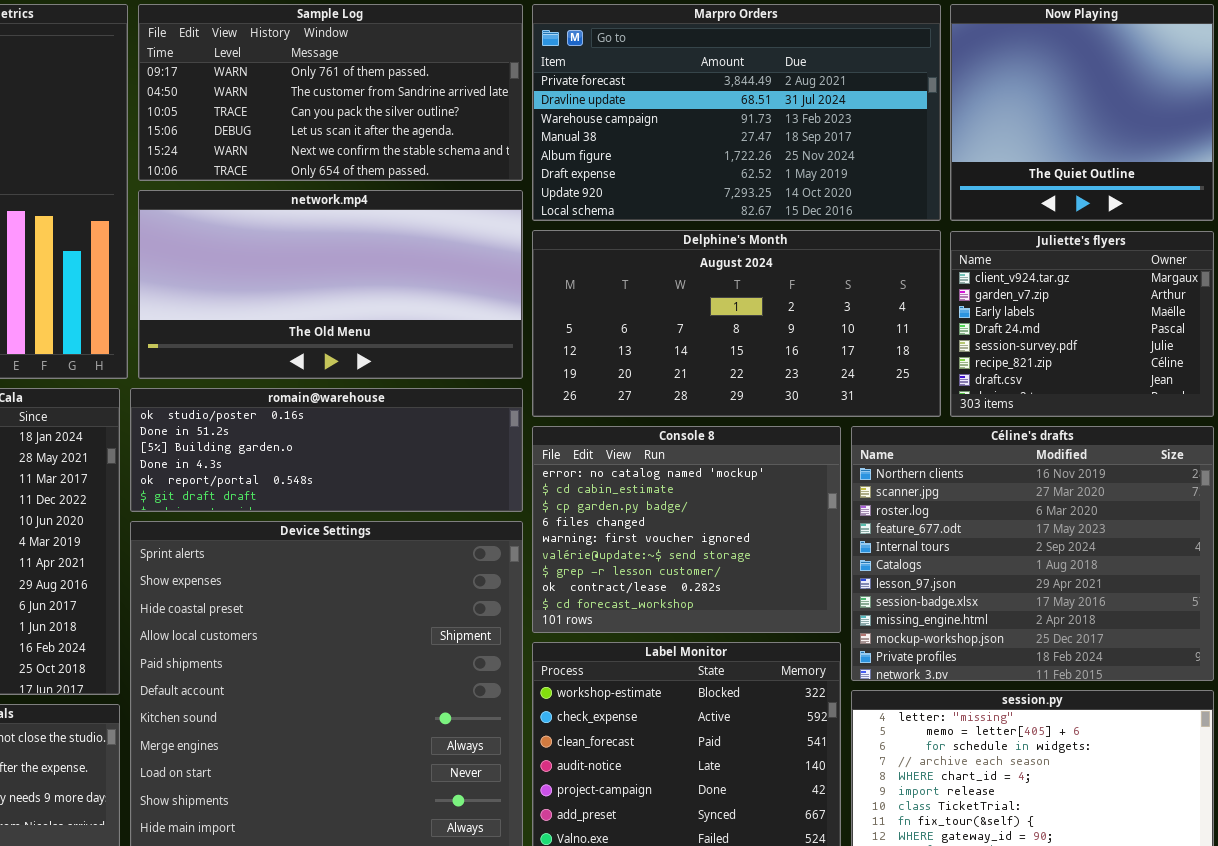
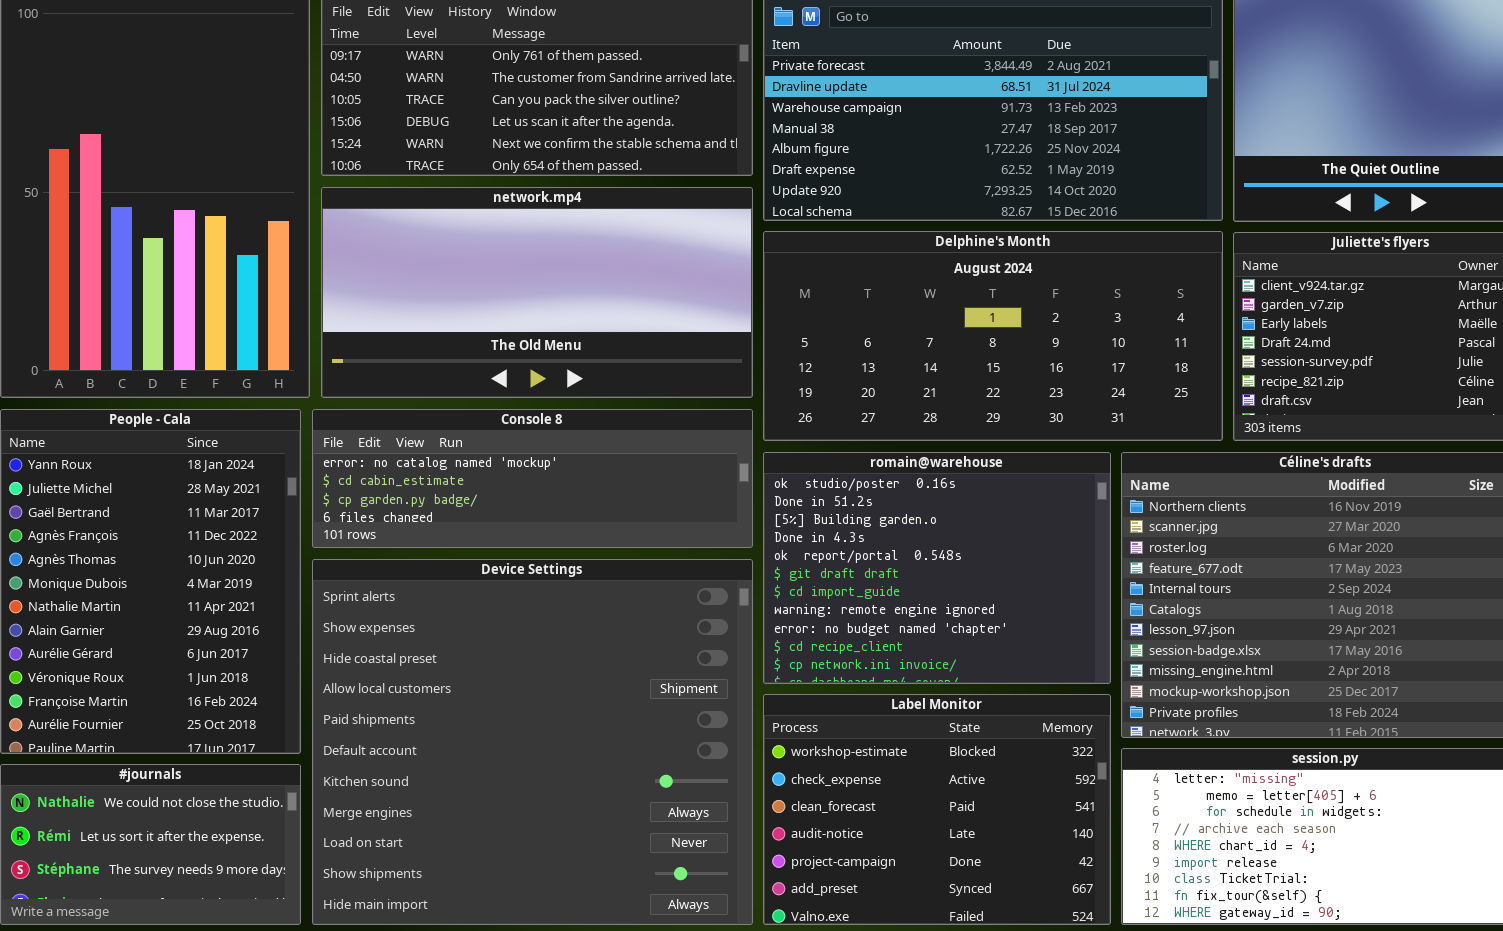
romain@warehouse: [130,388,523,512] -> [763,452,1111,684], moved, resized
Console 8: [532,426,841,633] -> [312,409,753,548], moved, resized

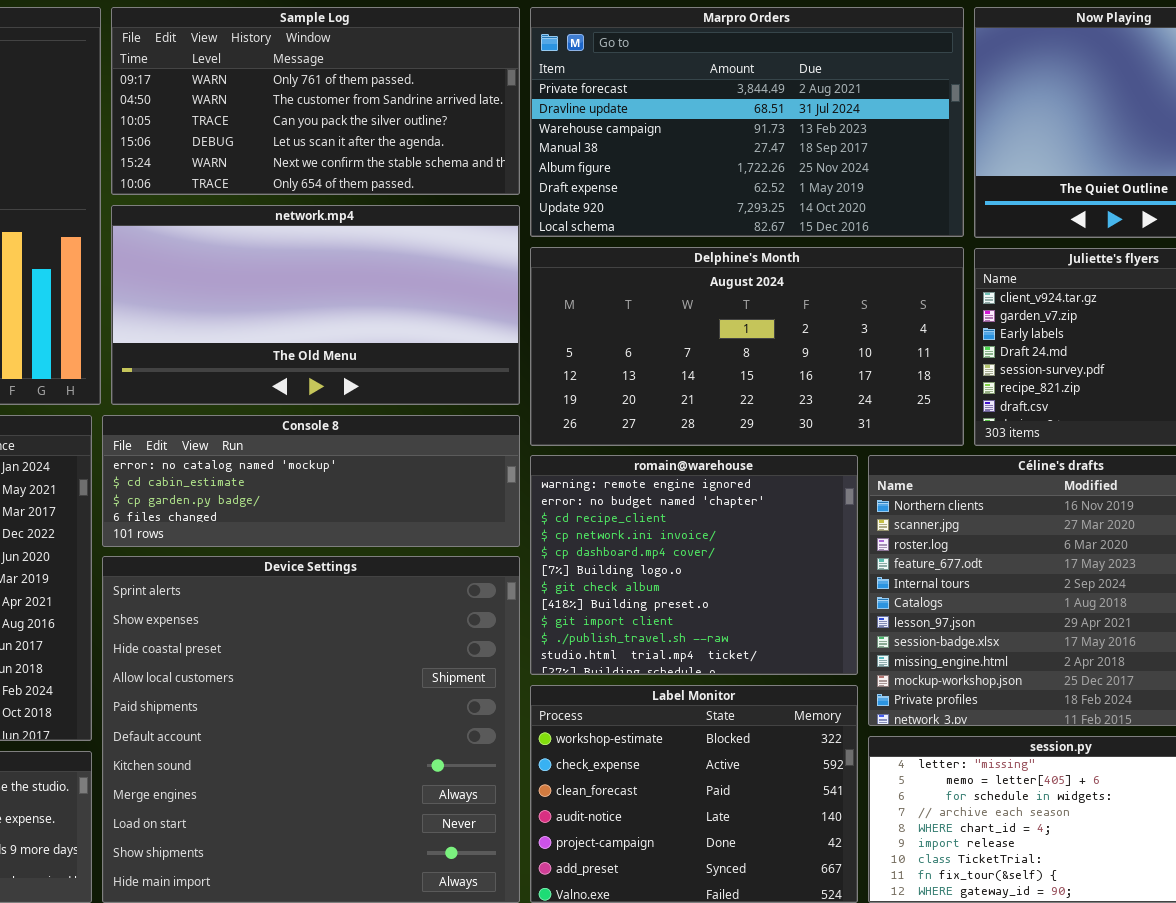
romain@warehouse: [763,452,1111,684] -> [530,455,858,675], scrolled down 7 rows

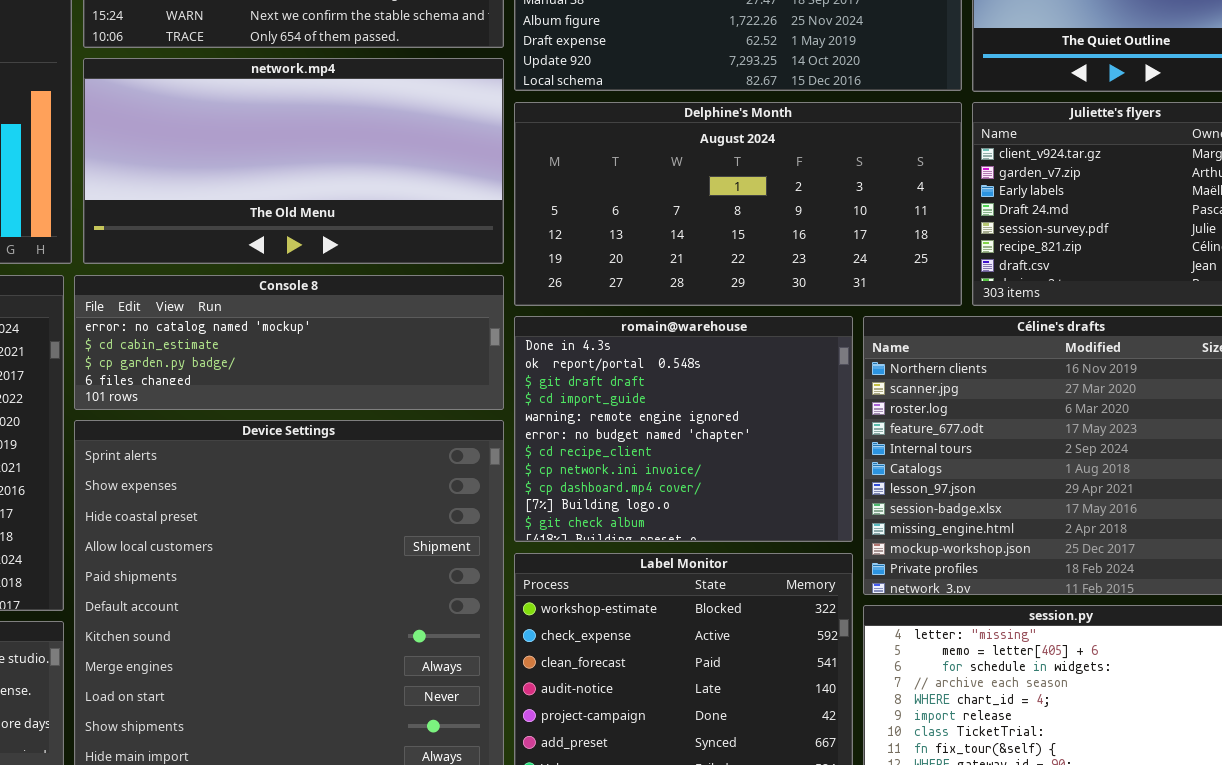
romain@warehouse: [530,455,858,675] -> [514,316,853,542], scrolled up 4 rows

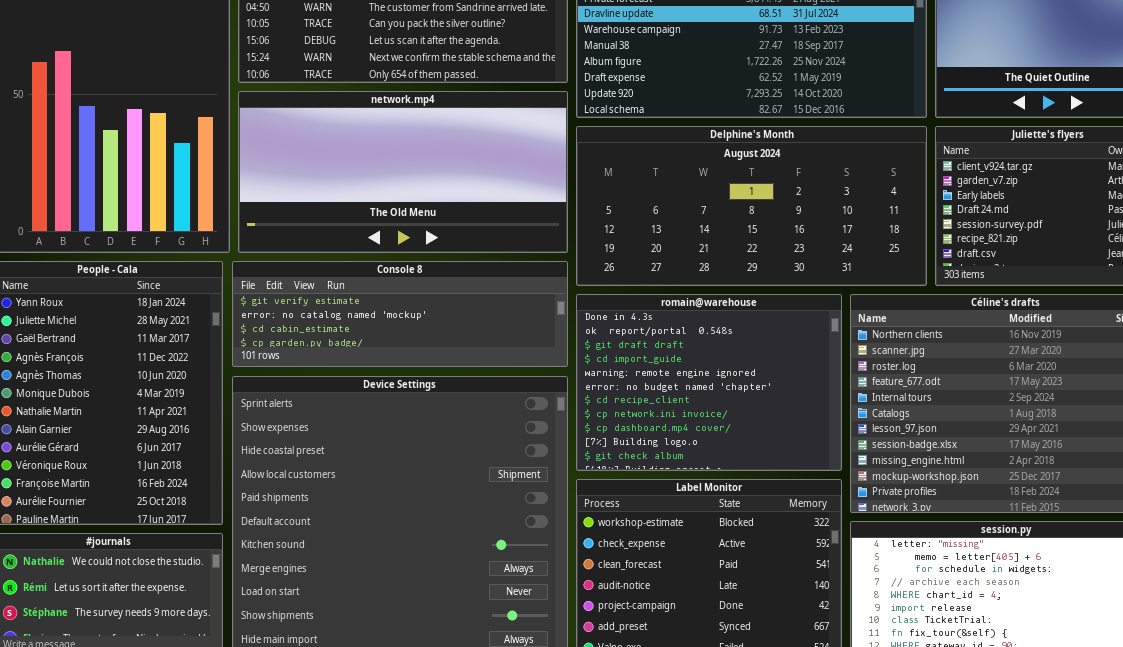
Console 8: [74,275,504,410] -> [232,261,568,367], scrolled up 1 row

